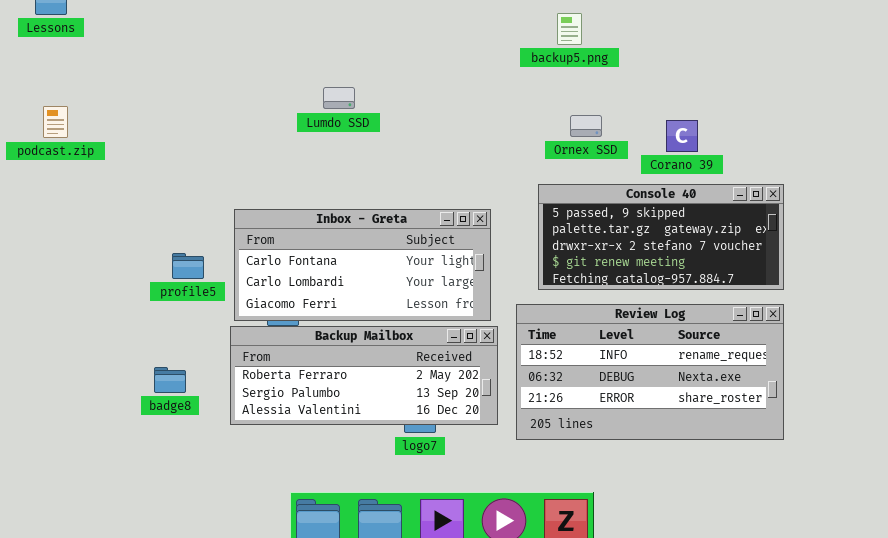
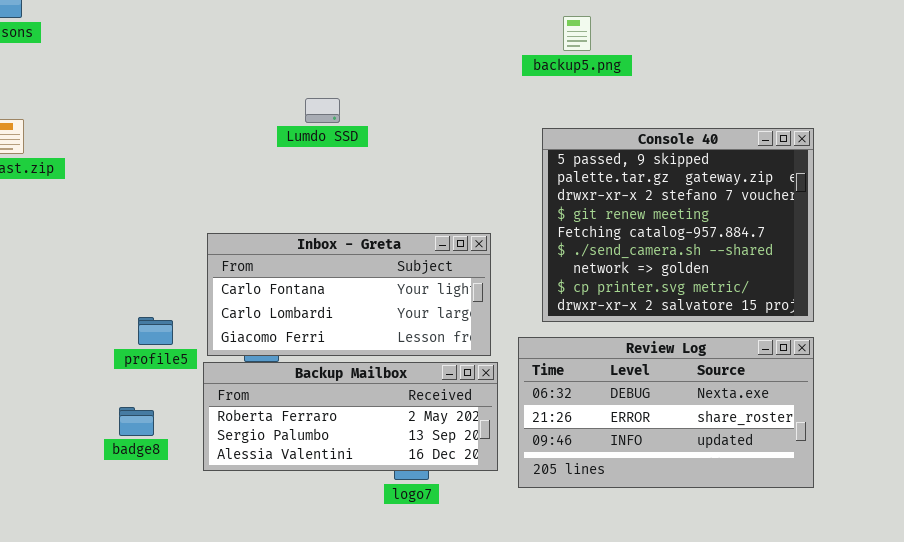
Console 40: [538,184,784,290] -> [542,128,814,322], resized
profile5: [172,253,204,279] -> [138,317,173,345], moved
Review Log: [516,304,784,440] -> [518,337,814,488], scrolled down 1 row

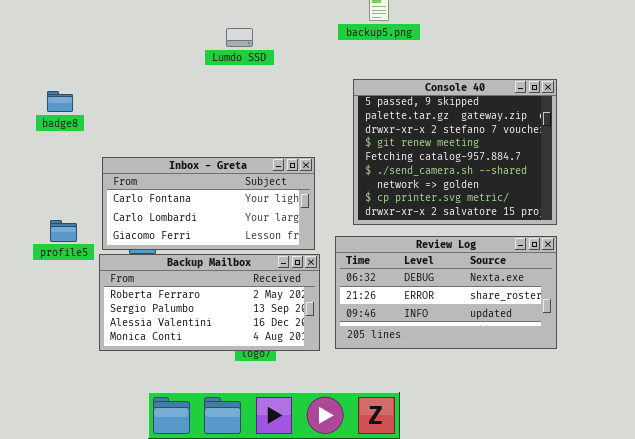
Lumdo SSD: [305,98,340,123] -> [226,28,253,47], moved
Backup Mailbox: [203,362,498,471] -> [99,254,320,351], resized
badge8: [119,407,154,436] -> [47,91,73,112], moved

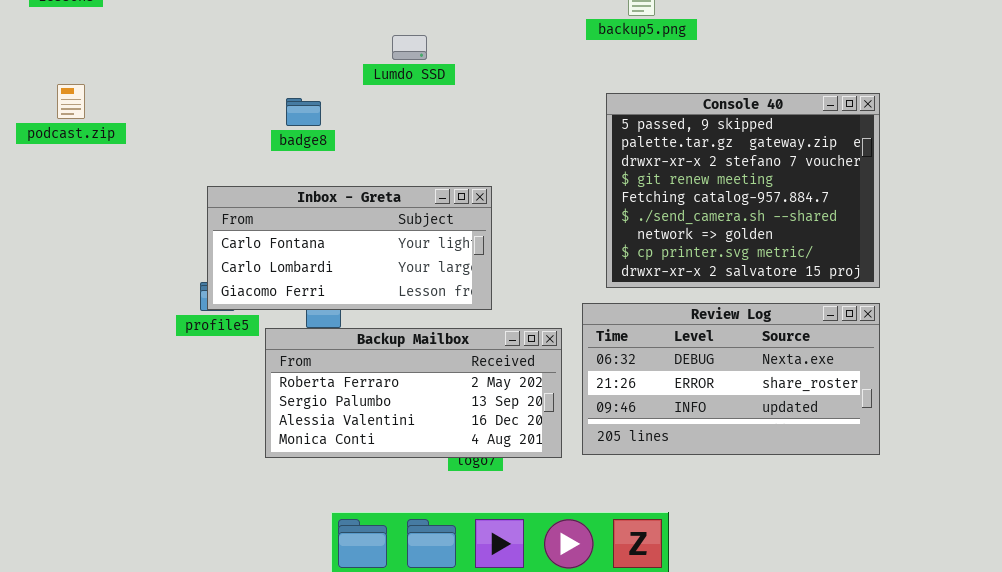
Lumdo SSD: [226,28,253,47] -> [392,35,427,60], moved
badge8: [47,91,73,112] -> [286,98,321,126], moved
Inbox - Greta: [102,157,315,250] -> [207,186,492,310], moved

